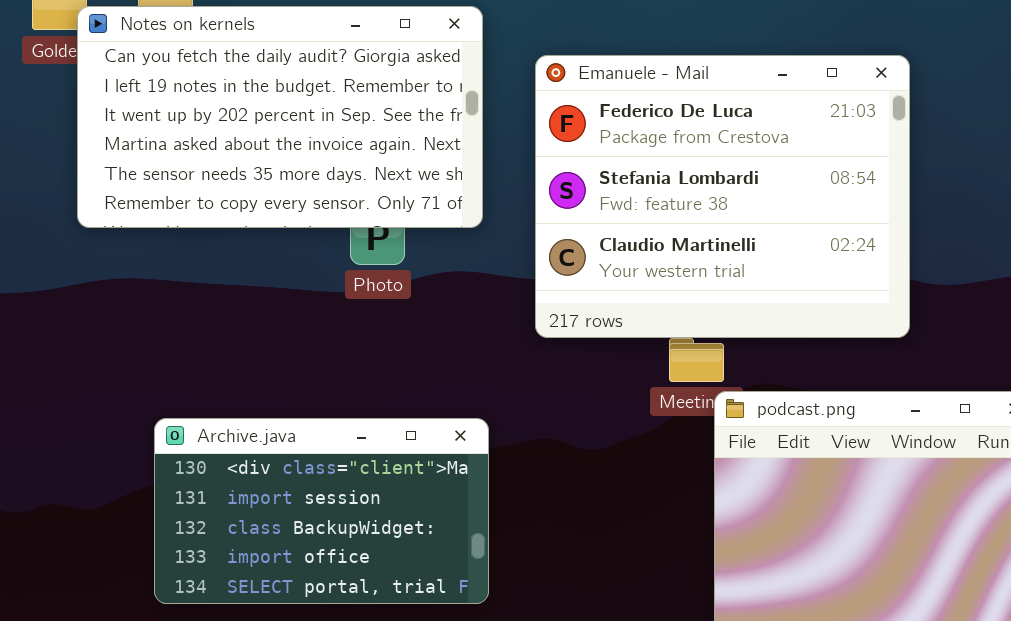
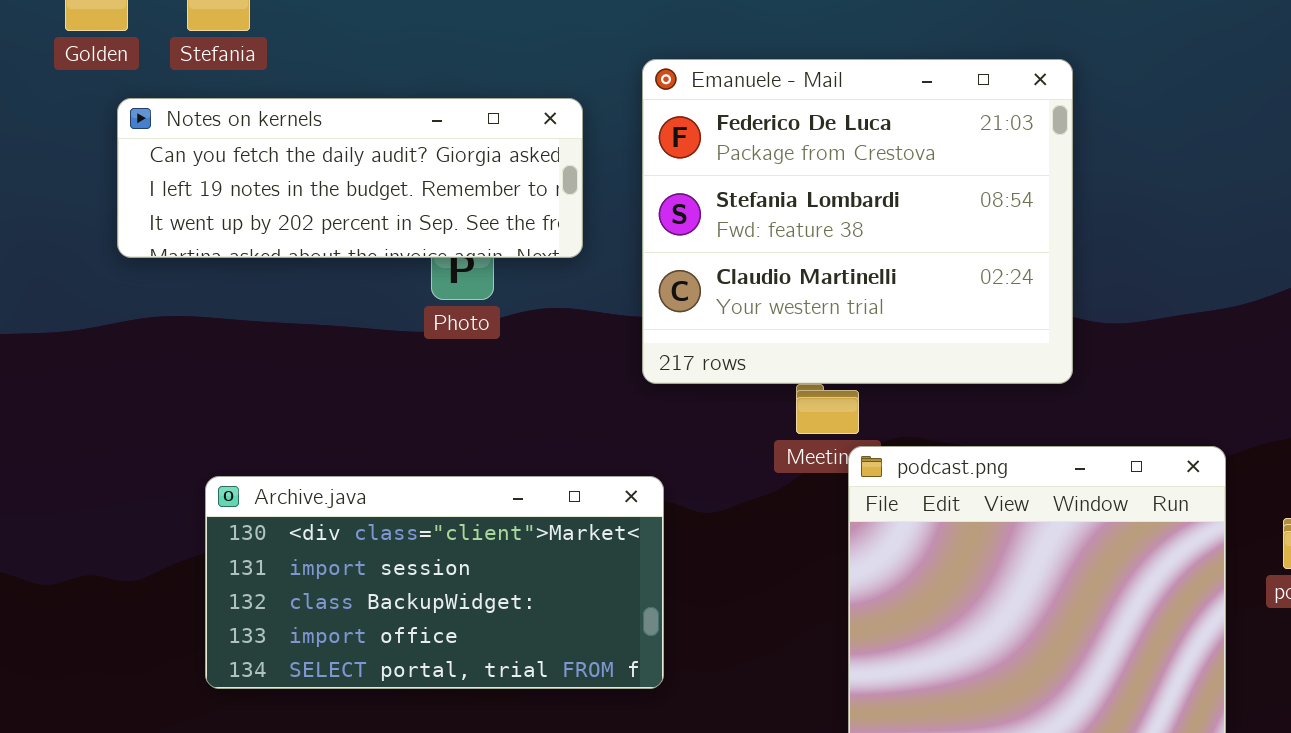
Notes on kernels: [77,6,483,228] -> [117,98,583,258], resized
Archive.java: [154,418,489,604] -> [205,476,664,689], resized

